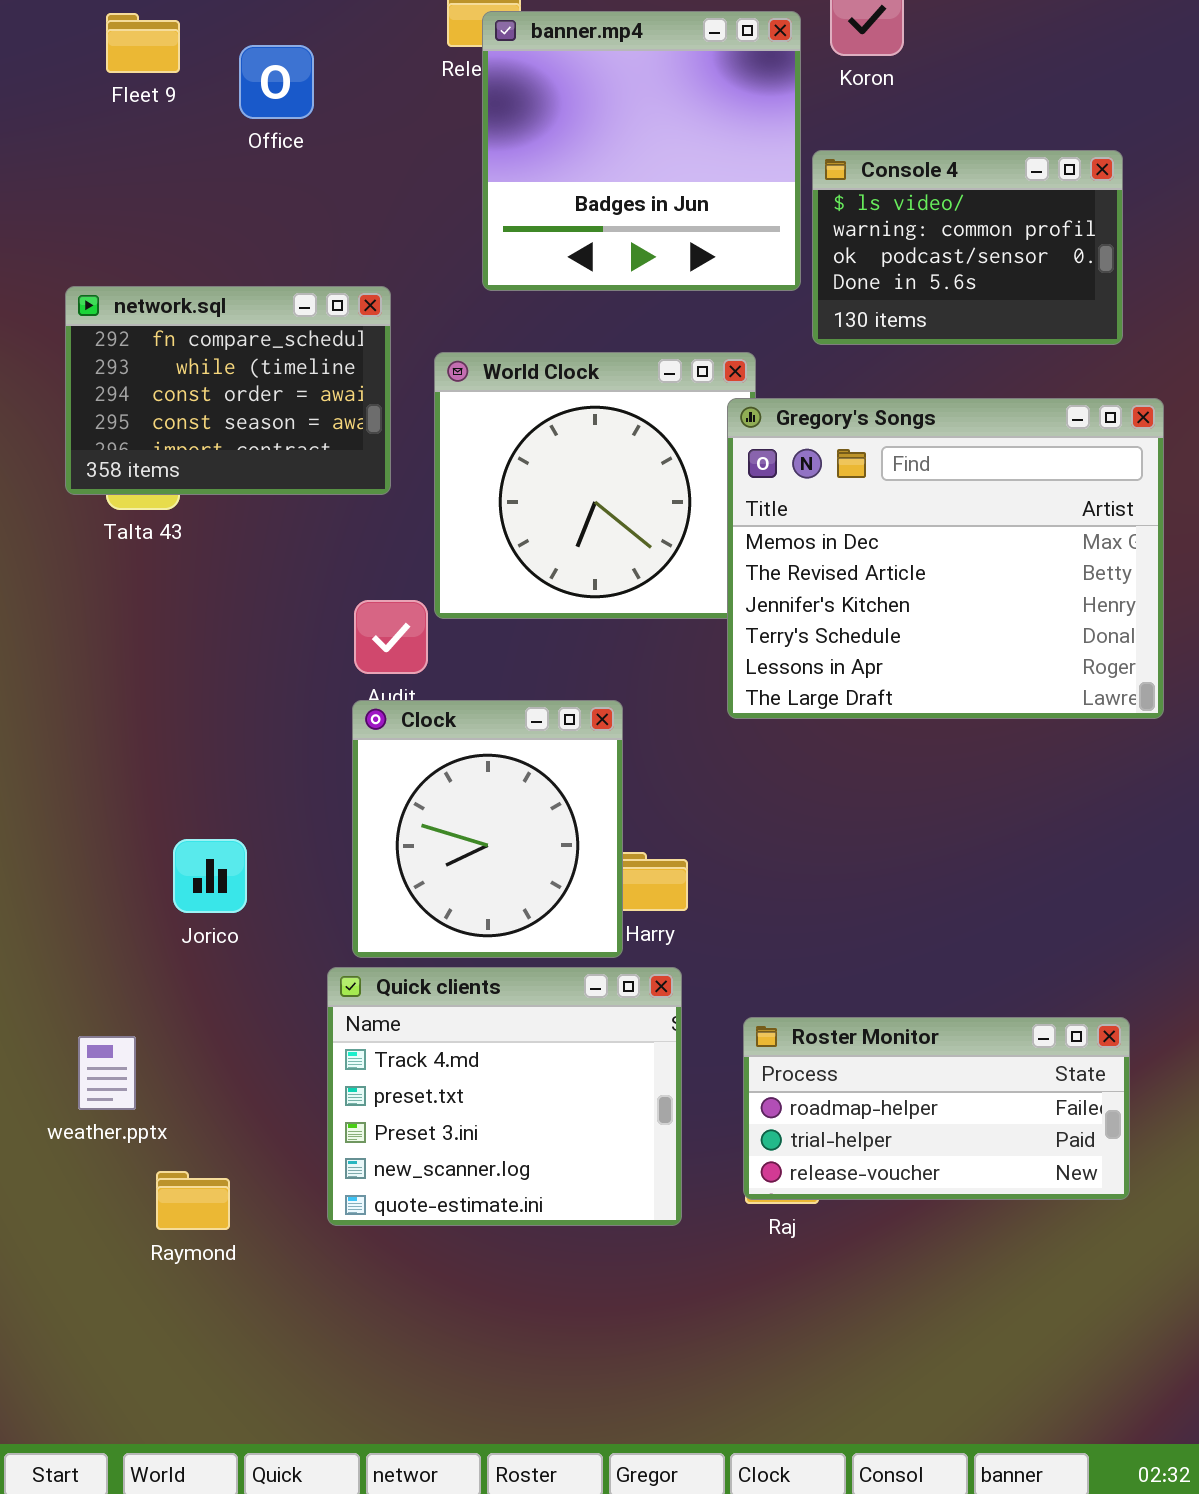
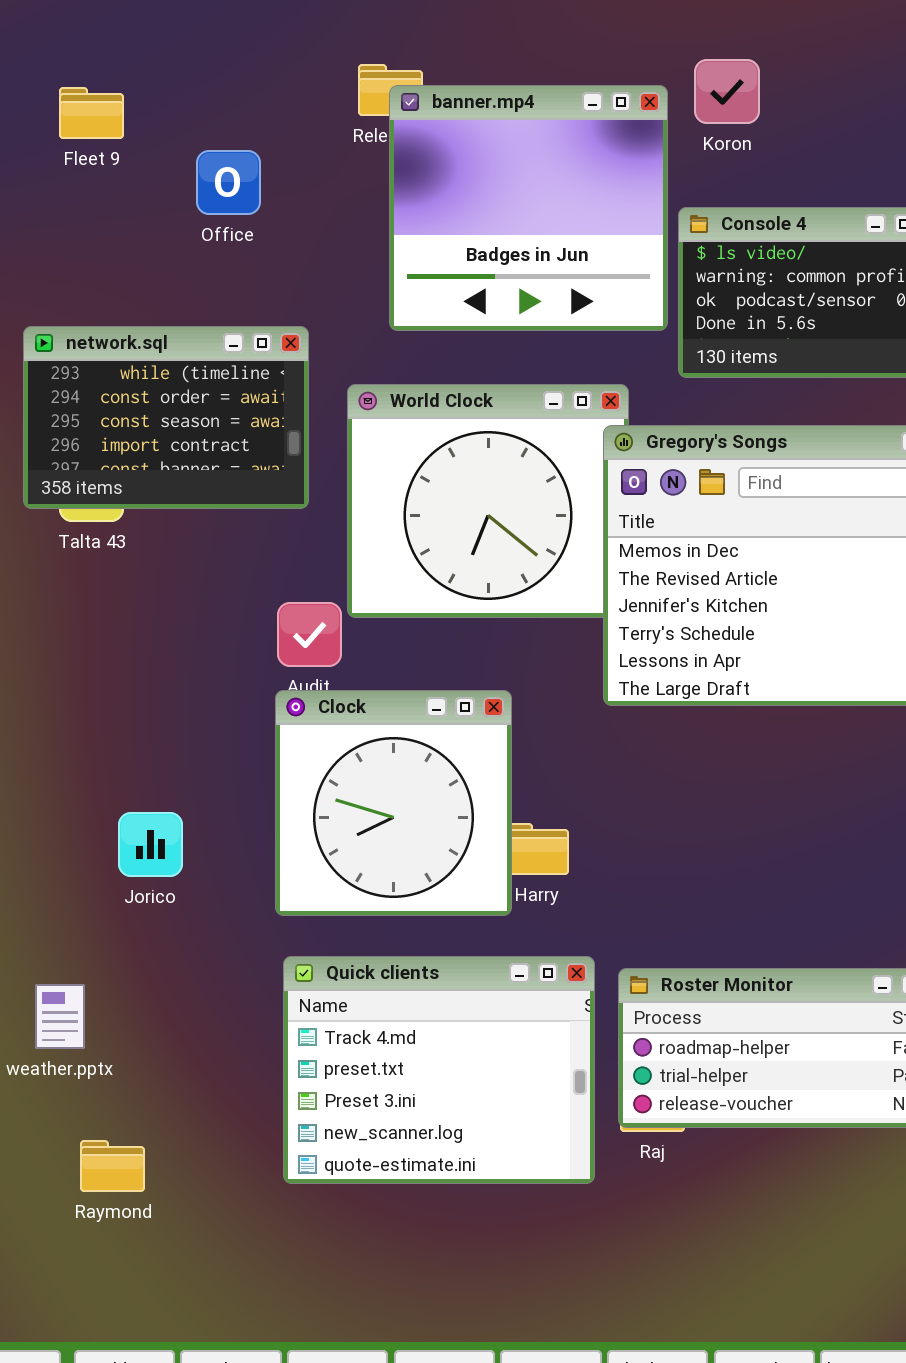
Office: [239,45,314,119] -> [196,150,261,215], moved
network.sql: [65,286,391,495] -> [23,326,309,509], scrolled down 1 row
Quick clients: [327,967,682,1226] -> [283,956,595,1184], moved
Raymond: [156,1171,230,1230] -> [80,1140,145,1192], moved

